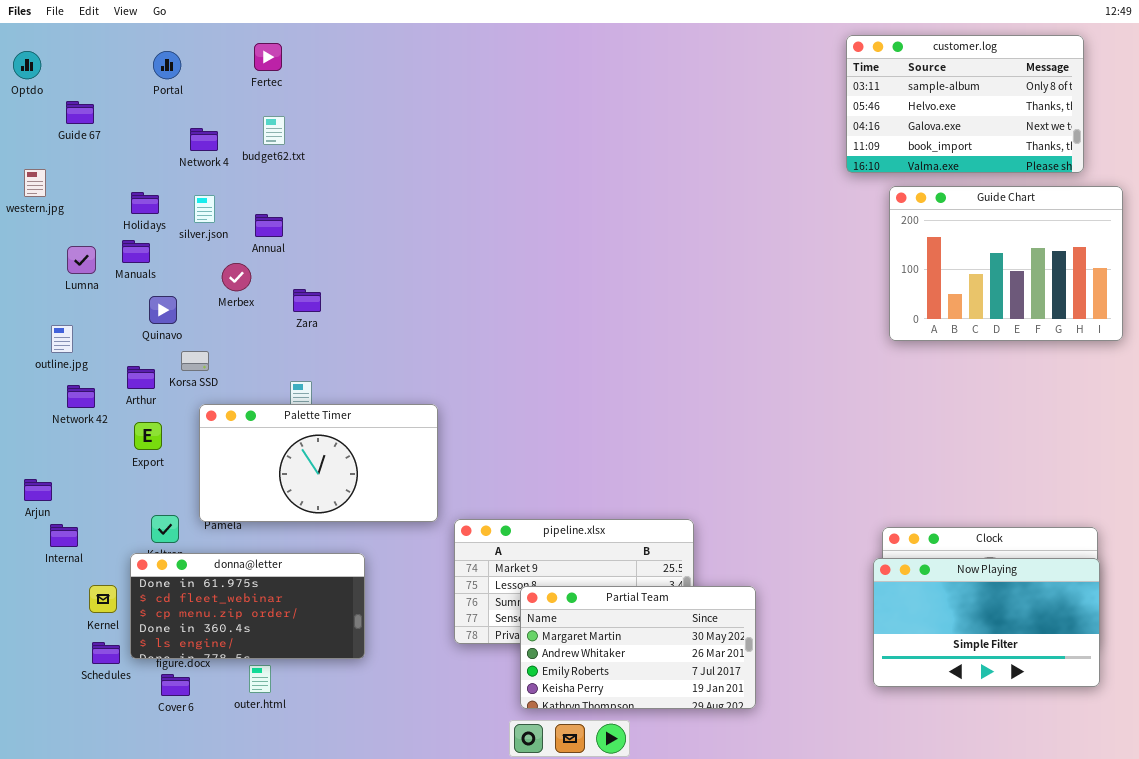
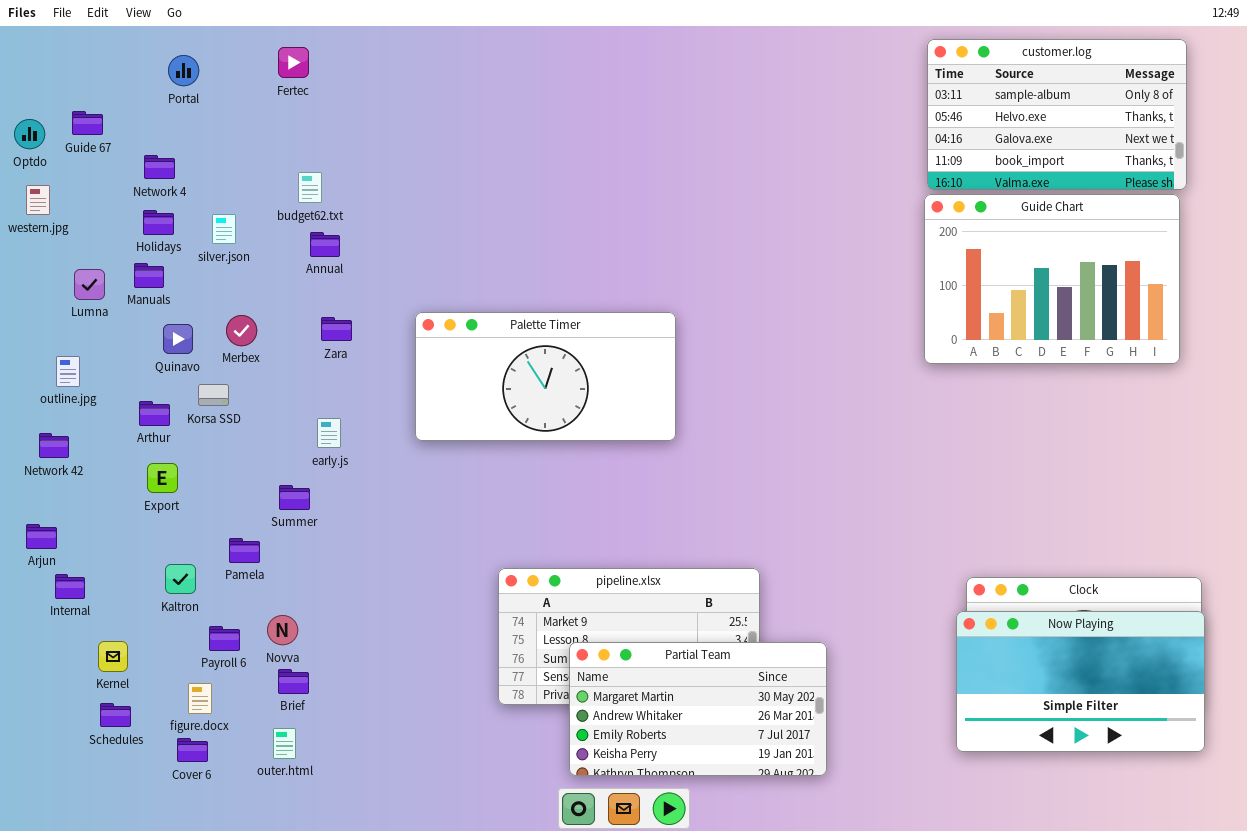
Optdo: [13,51,41,79] -> [14,119,45,149], moved
budget62.txt: [263,116,285,145] -> [298,172,322,203], moved
Network 4: [190,128,218,151] -> [144,155,175,179], moved
Guide Chart: [889,186,1123,341] -> [924,194,1180,364], moved
Annual: [255,214,283,237] -> [310,232,340,257], moved
Merbex: [222,263,251,291] -> [226,315,257,346], moved
Network 42: [67,385,95,408] -> [39,433,69,458], moved
Palette Timer: [199,404,438,522] -> [415,312,676,441], moved
donna@letter: [130,553,365,659] -> none, closed

